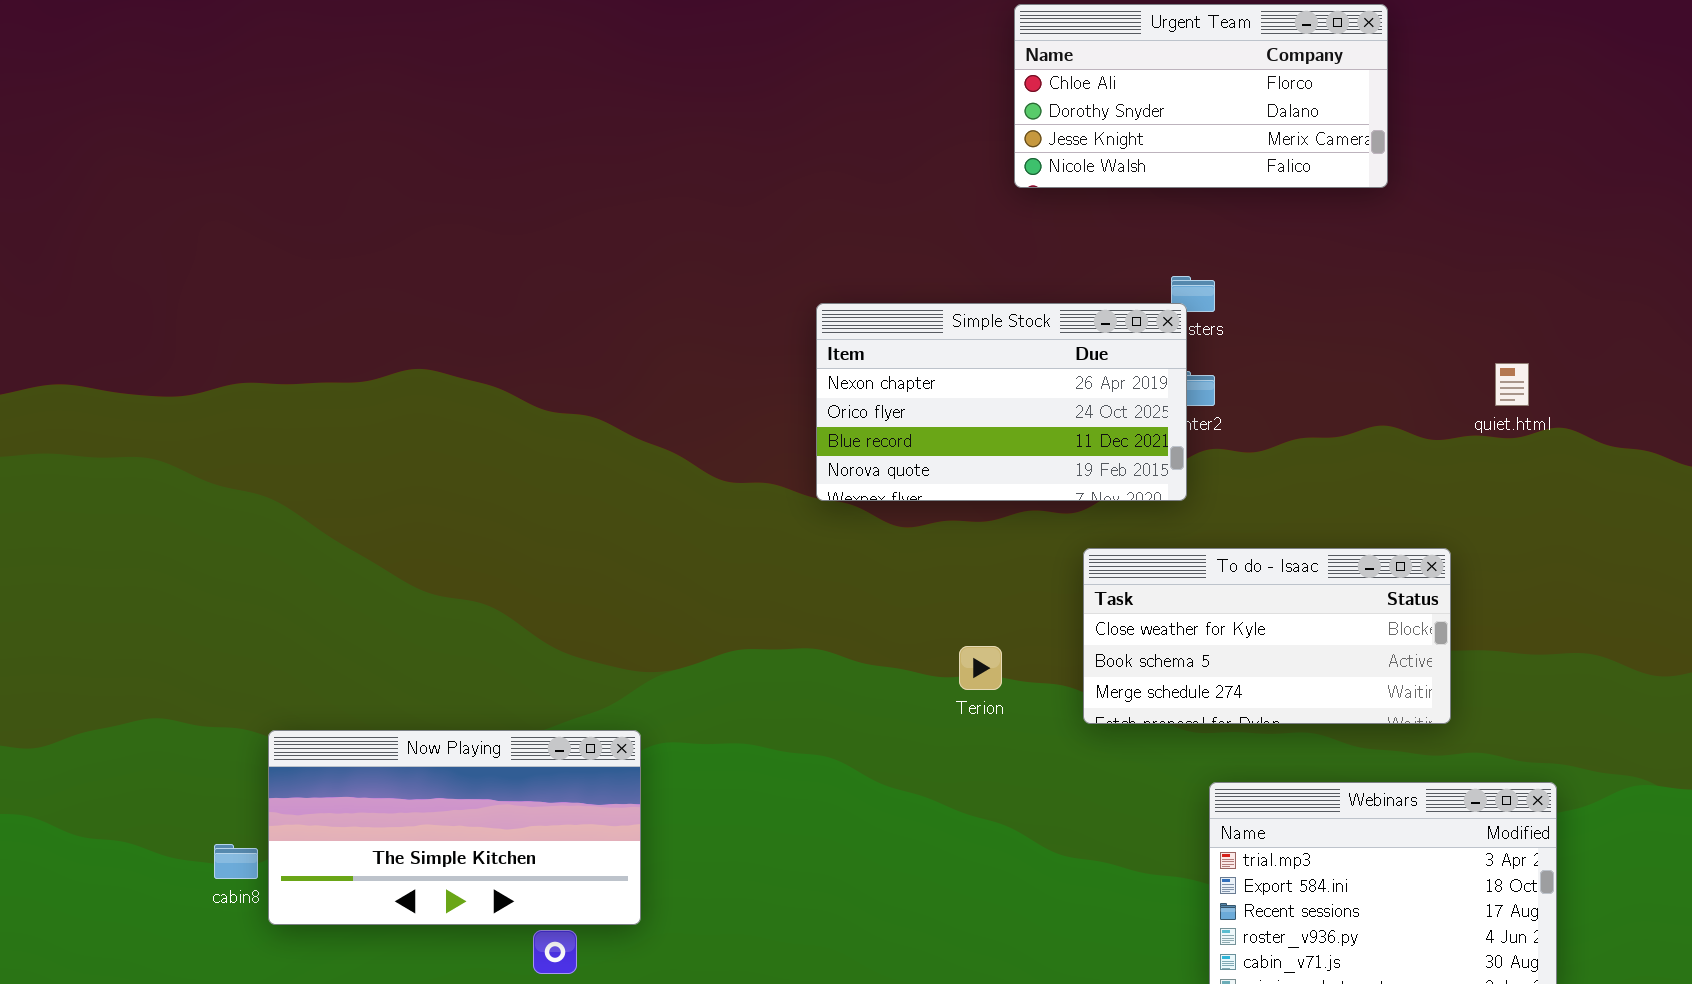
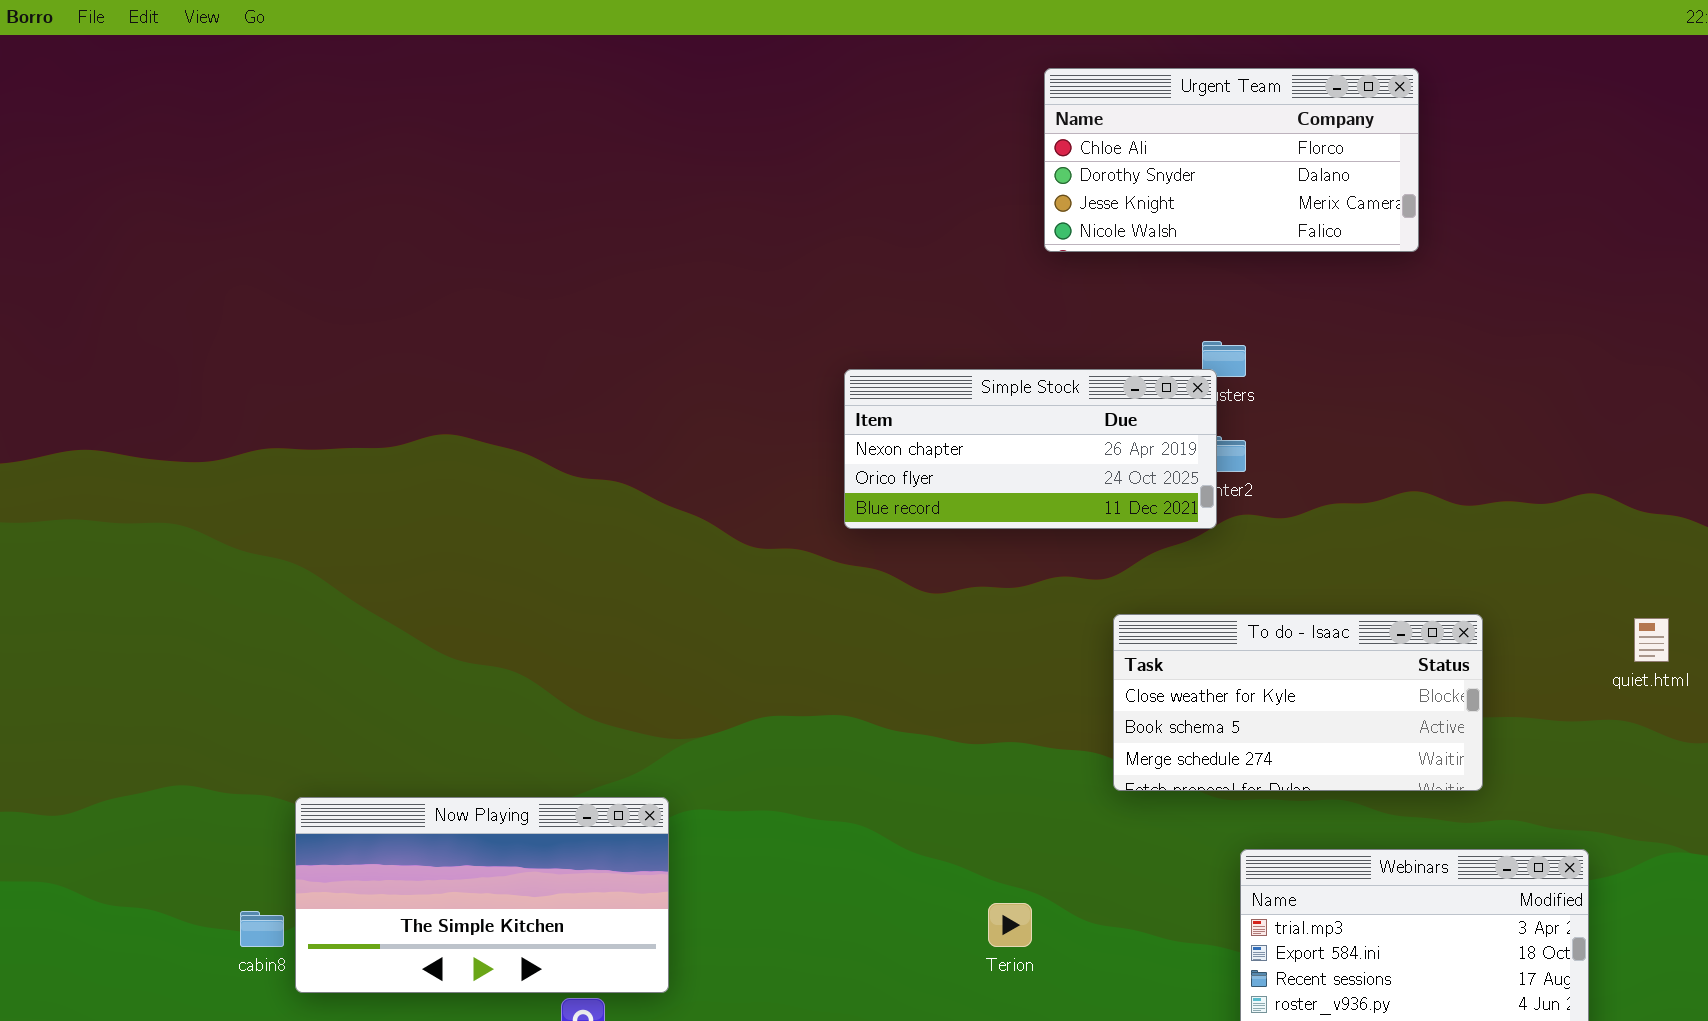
Simple Stock: [816,303,1187,501] -> [844,369,1217,529], resized
quiet.html: [1495,363,1529,406] -> [1634,618,1669,662], moved
Terion: [959,646,1002,690] -> [988,903,1032,947], moved

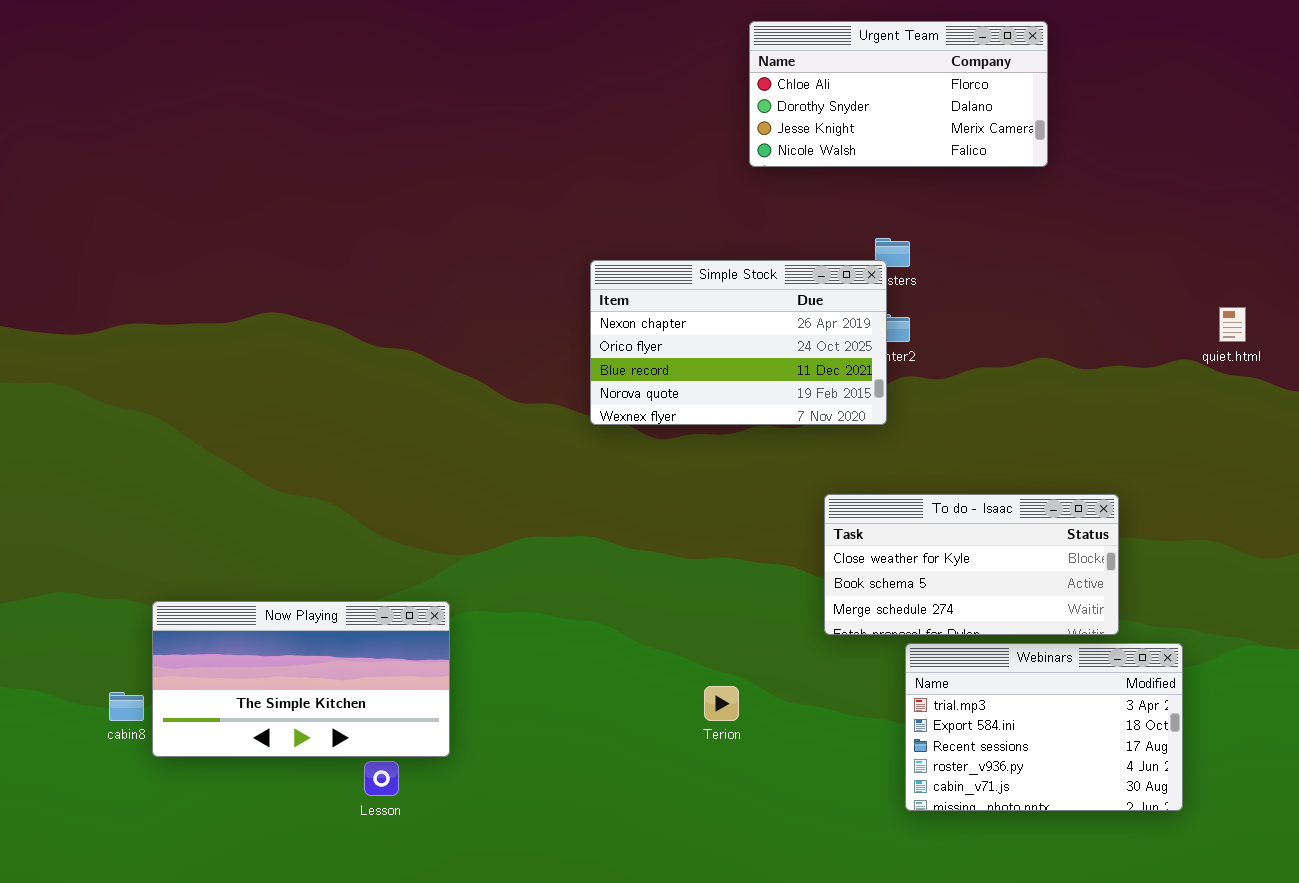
Simple Stock: [844,369,1217,529] -> [590,260,887,425], resized
To do - Isaac: [1113,614,1483,791] -> [824,494,1119,635], moved
quiet.html: [1634,618,1669,662] -> [1219,307,1246,342], moved

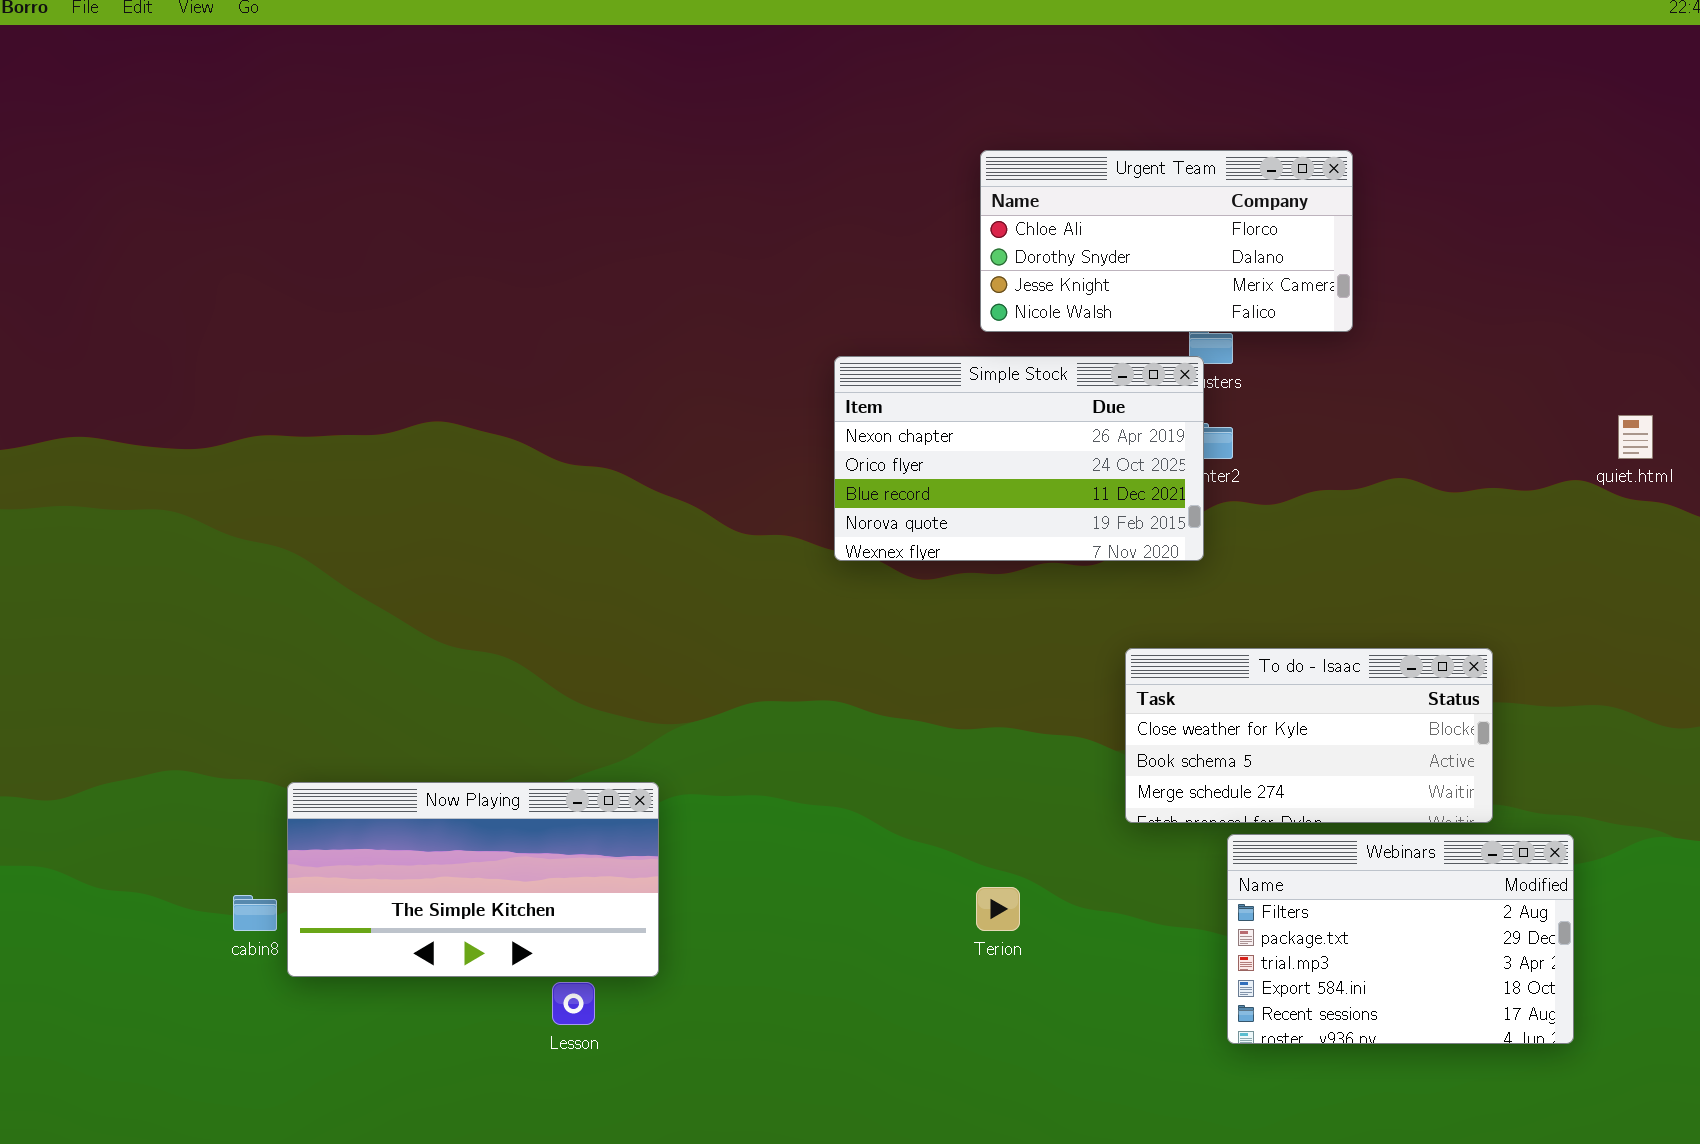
Urgent Team: [749,21,1048,167] -> [980,150,1353,332], moved
Webinars: [905,643,1183,811] -> [1227,834,1574,1044], scrolled up 2 rows

